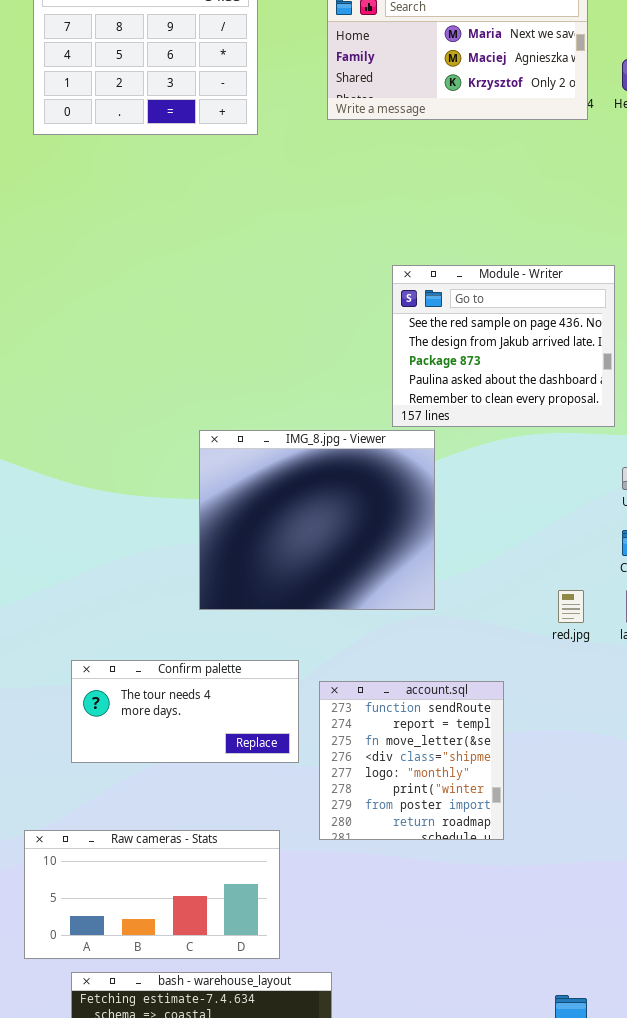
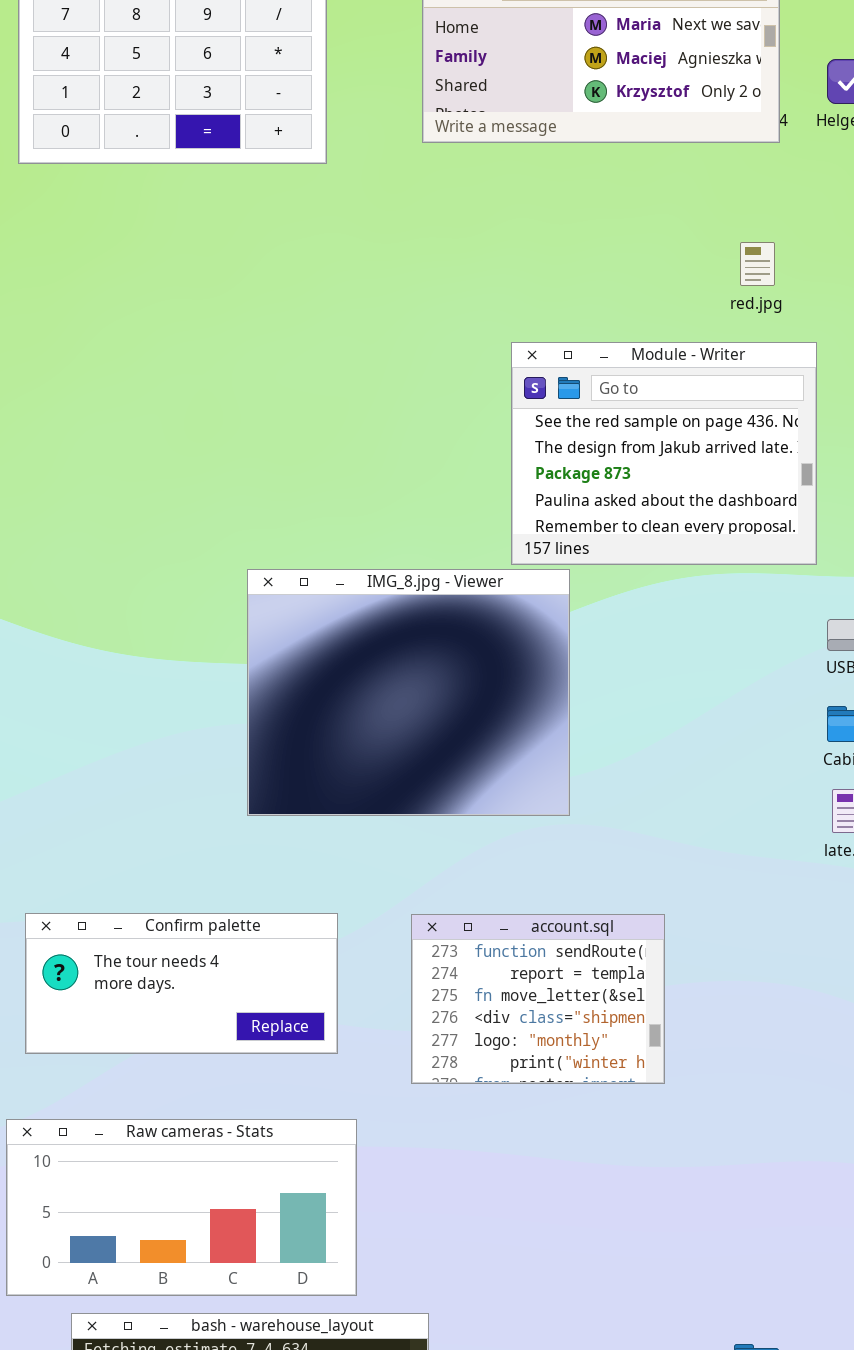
red.jpg: [558,590,584,623] -> [740,242,775,286], moved
Confirm palette: [71,660,299,763] -> [25,913,338,1054], moved
account.sql: [319,681,504,840] -> [411,914,665,1084], resized

